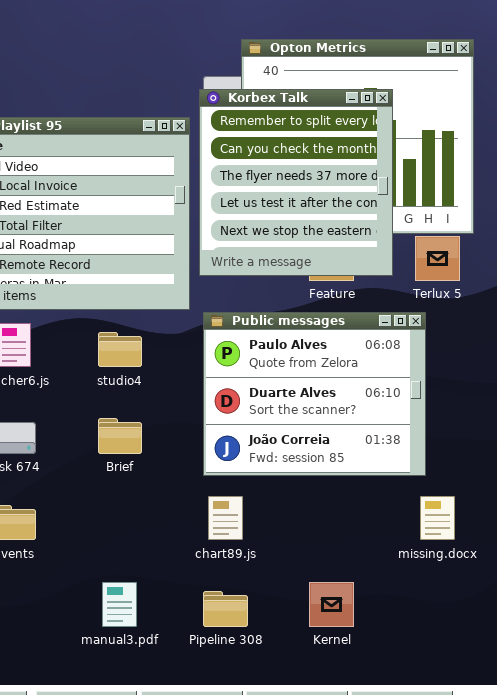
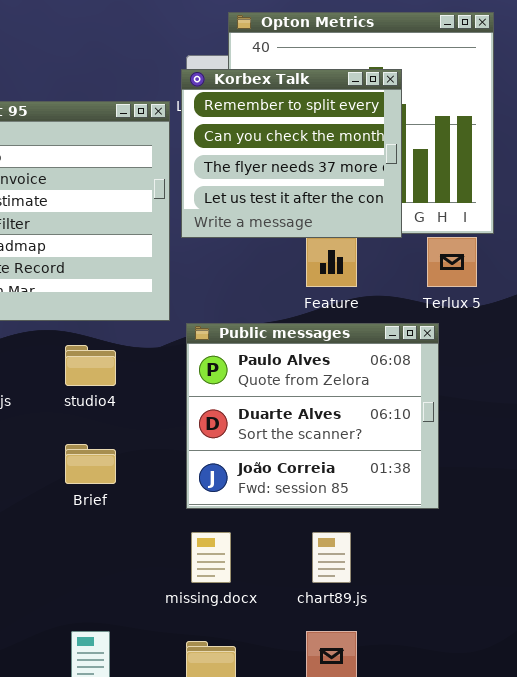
Korbex Talk: [199,89,393,276] -> [181,69,402,238], resized
chart89.js: [208,496,243,540] -> [312,532,351,583], moved
missing.docx: [420,496,455,540] -> [191,532,231,583], moved

